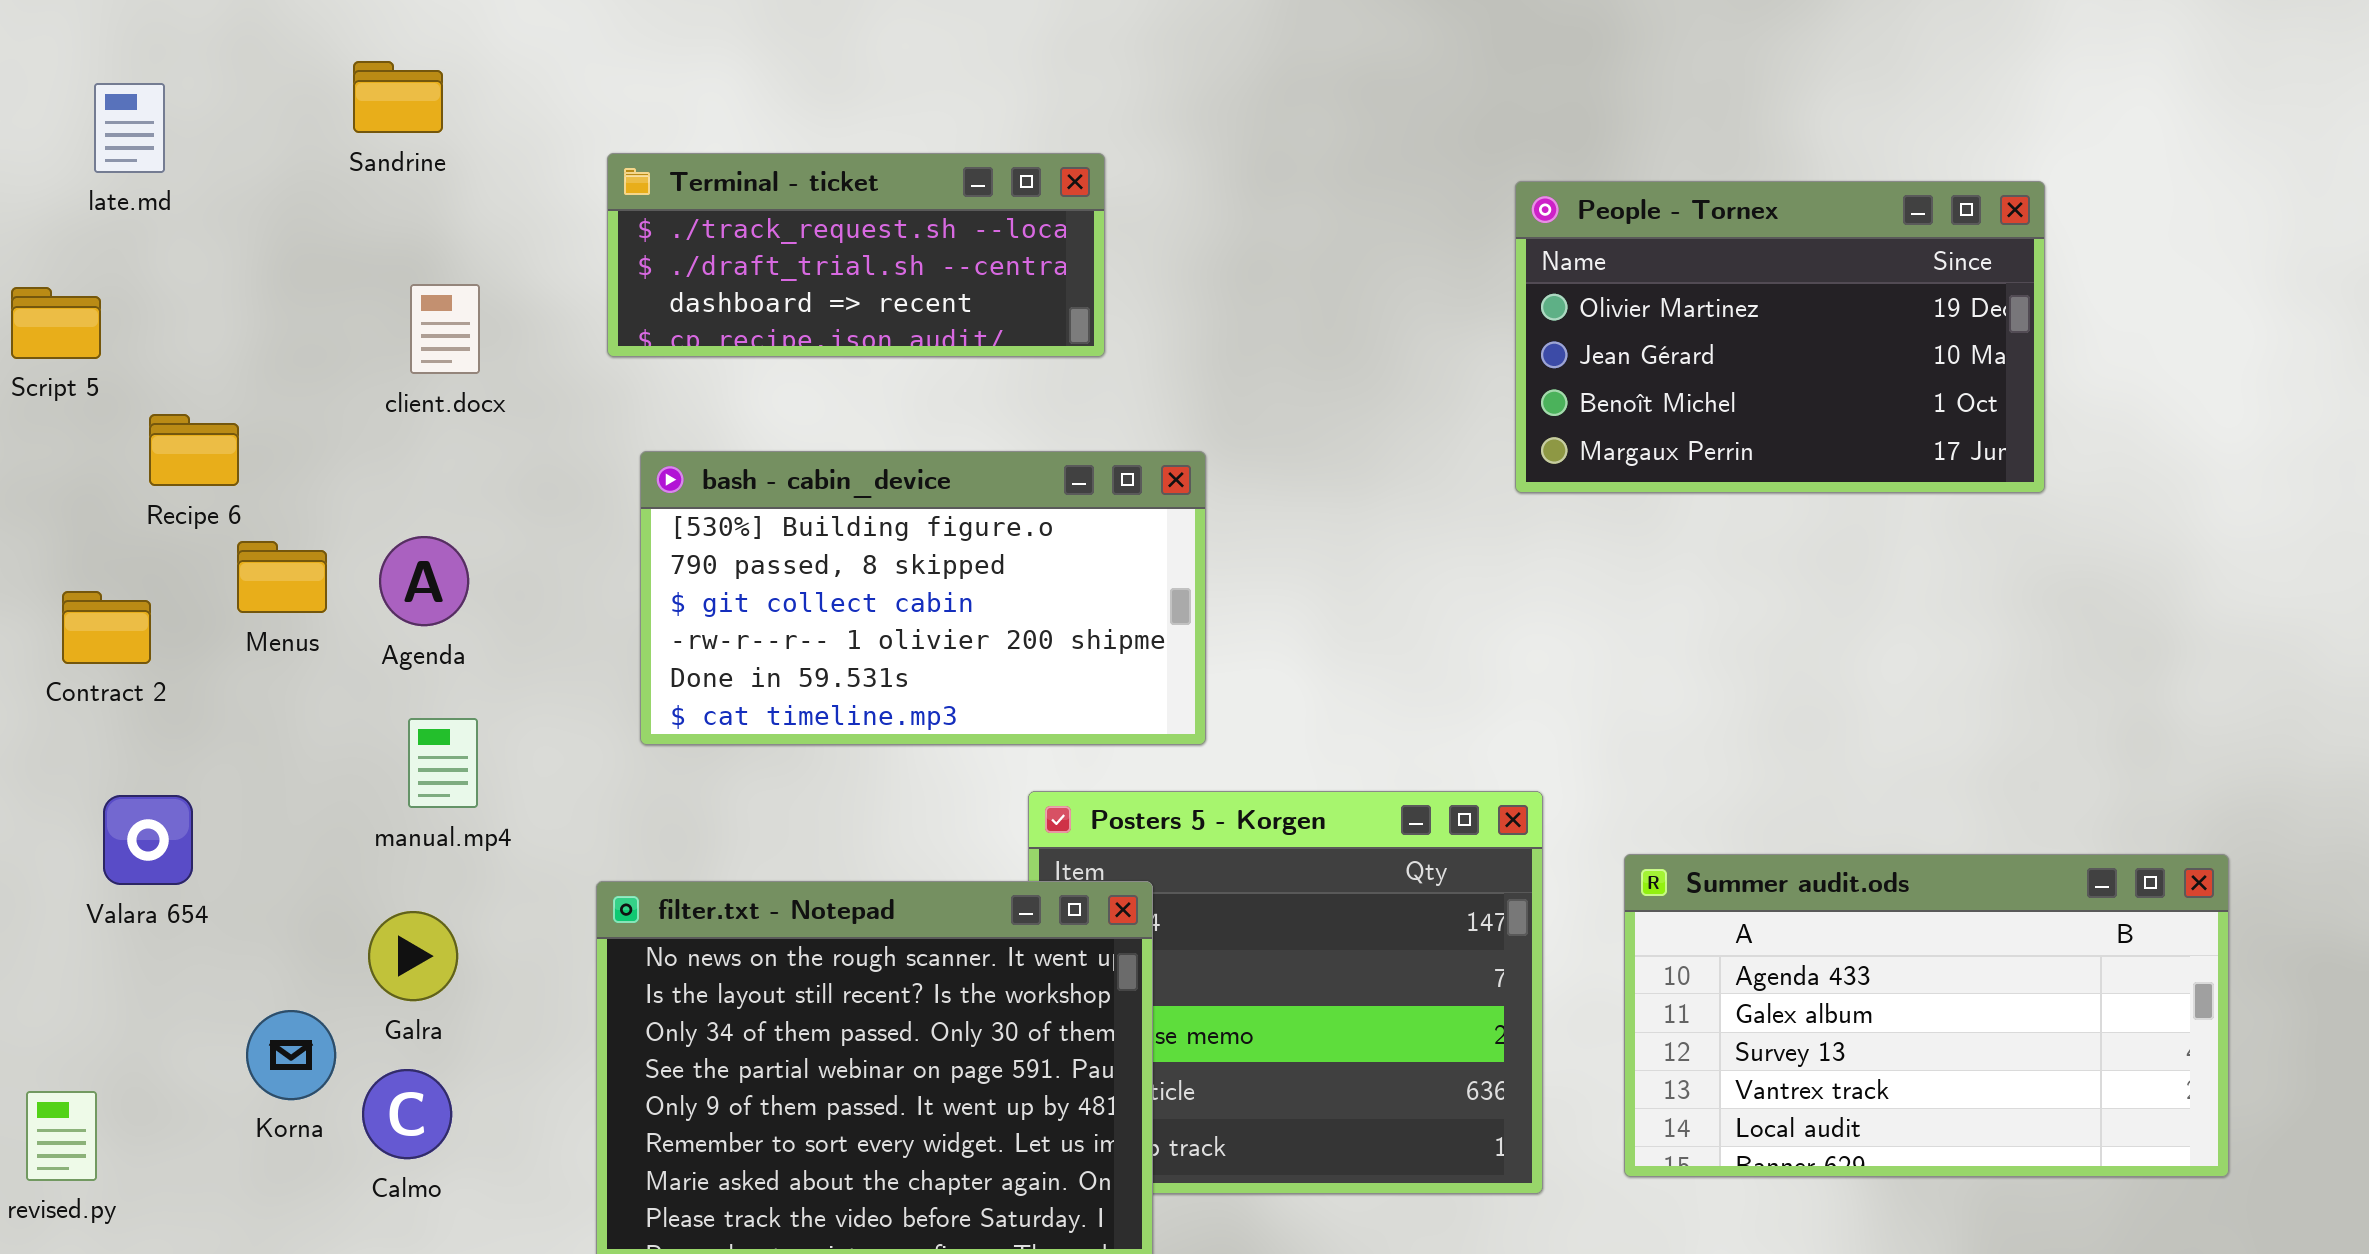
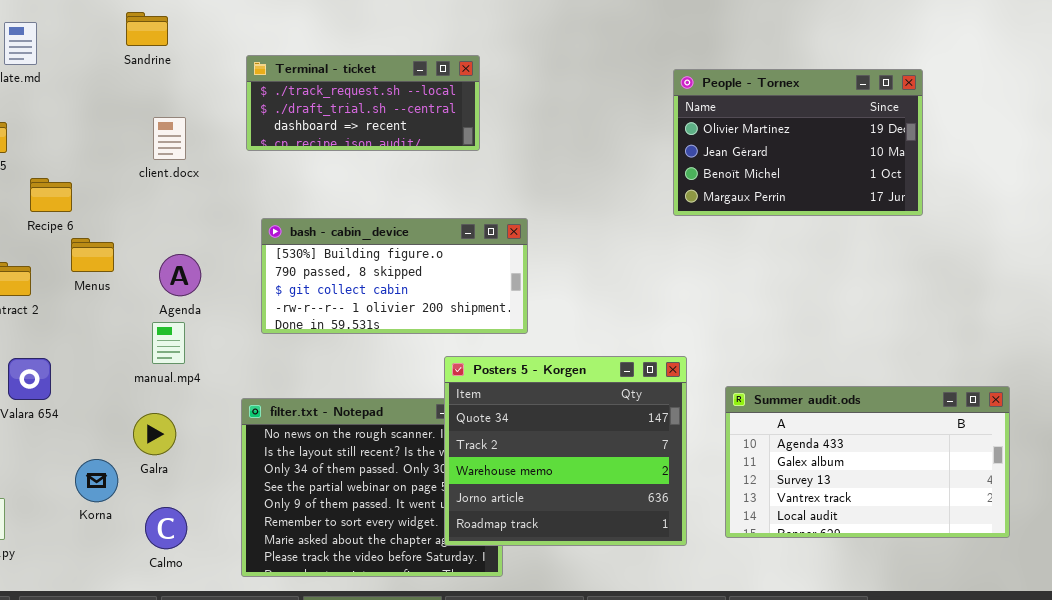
bash - cabin_device: [640,451,1206,745] -> [261,218,528,334], resized
Agenda: [379,536,469,626] -> [159,254,201,296], moved
Posters 5 - Korgen: [1028,791,1543,1194] -> [444,356,687,546], raised
Calmo: [362,1069,452,1159] -> [145,507,187,549], moved

